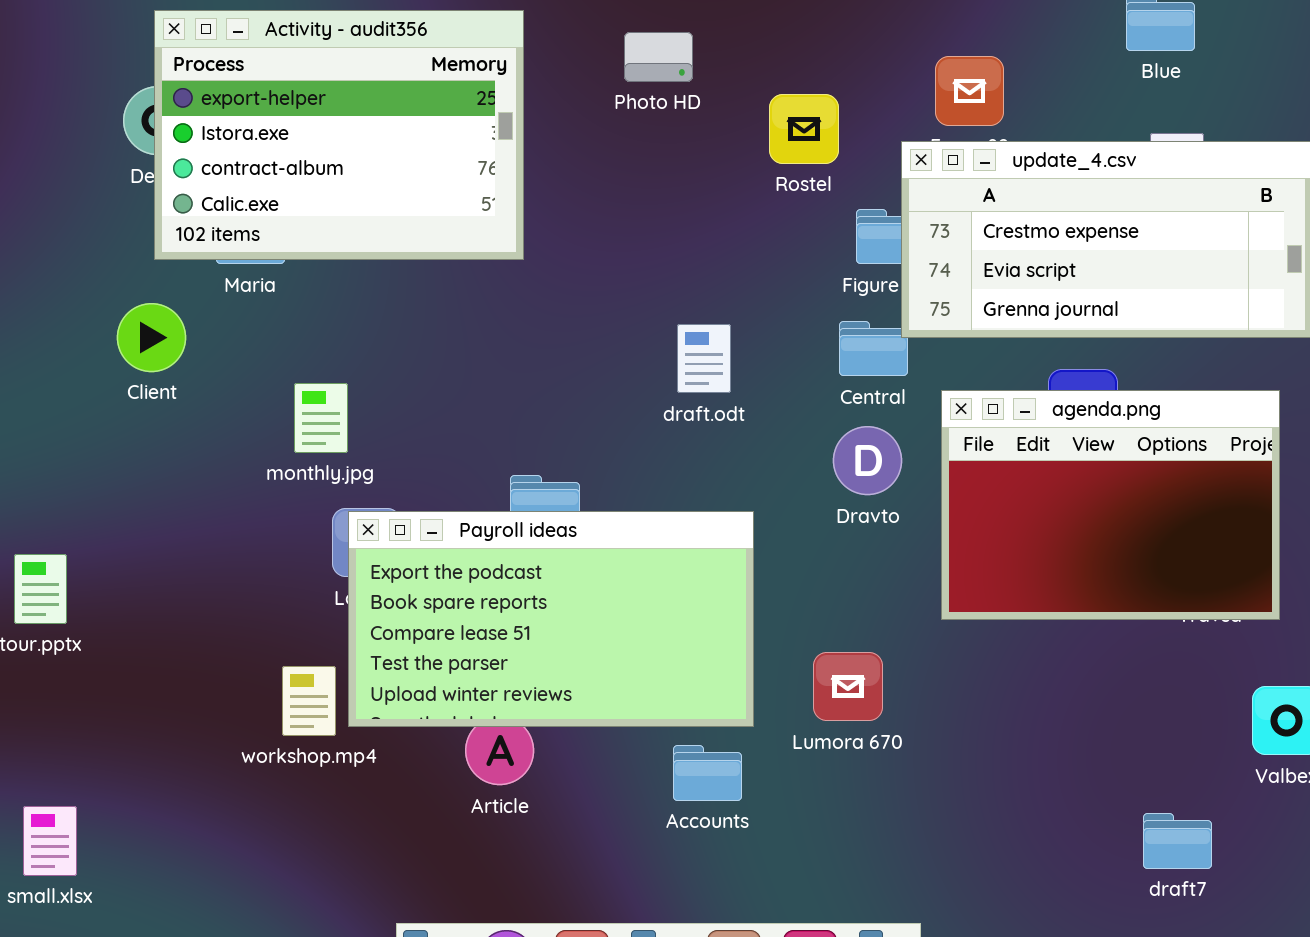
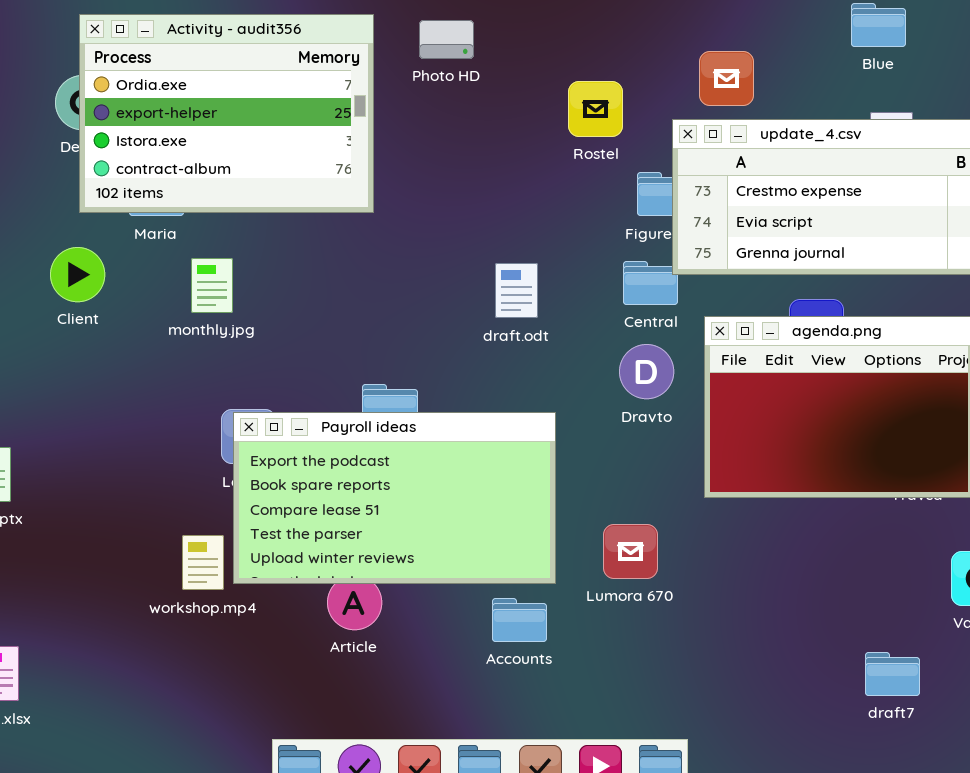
Activity - audit356: [154,10,524,260] -> [79,14,374,213], scrolled up 1 row
Photo HD: [624,32,693,82] -> [419,20,474,59], moved
monthly.jpg: [294,383,348,453] -> [191,258,233,313], moved

